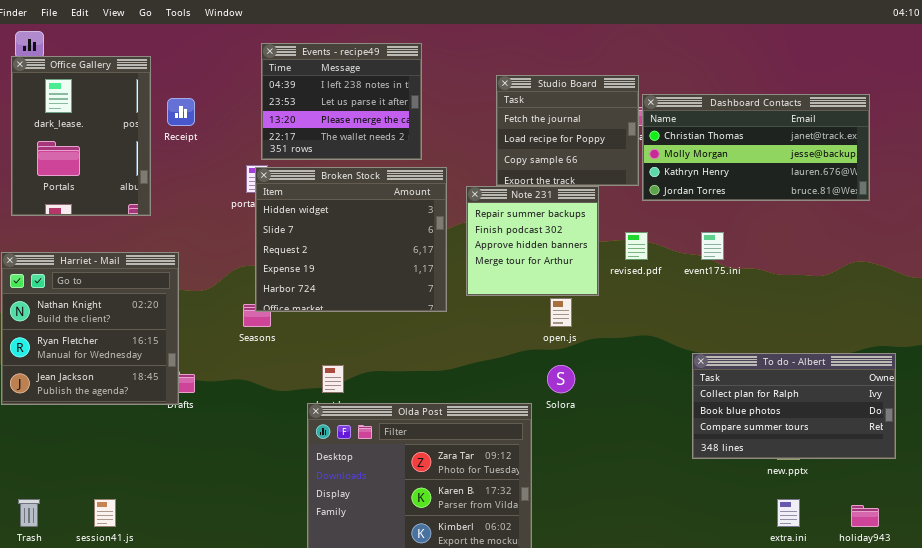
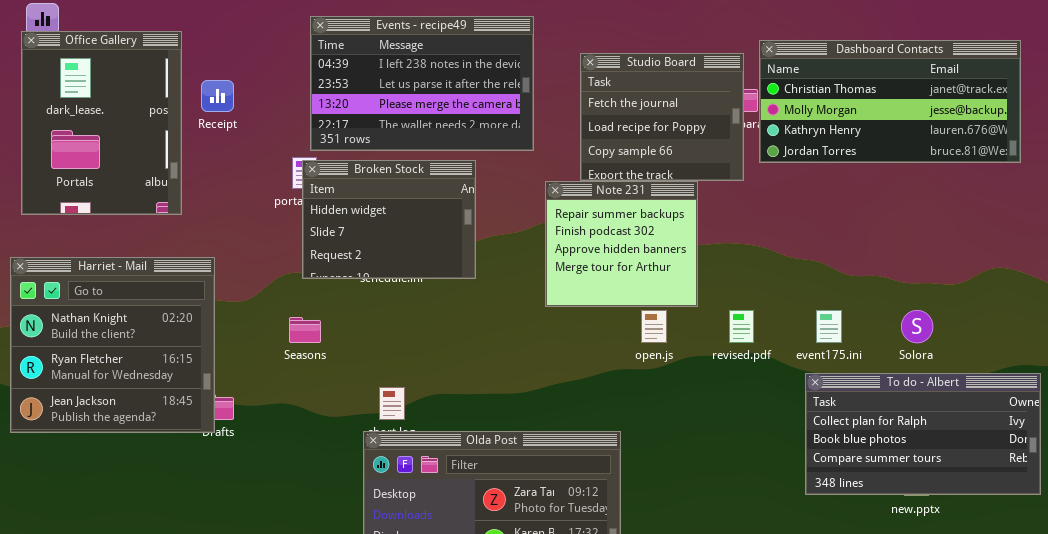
Events - recipe49: [261,43,422,160] -> [310,16,534,151], resized
Dashboard Contacts: [642,94,870,201] -> [759,40,1021,163], moved
Broken Stock: [255,167,447,312] -> [302,160,476,279], resized
revised.pdf: [625,232,648,260] -> [729,310,754,343], moved
event175.ini: [701,232,724,260] -> [816,310,842,343], moved
Solora: [547,365,575,393] -> [901,310,933,343], moved

